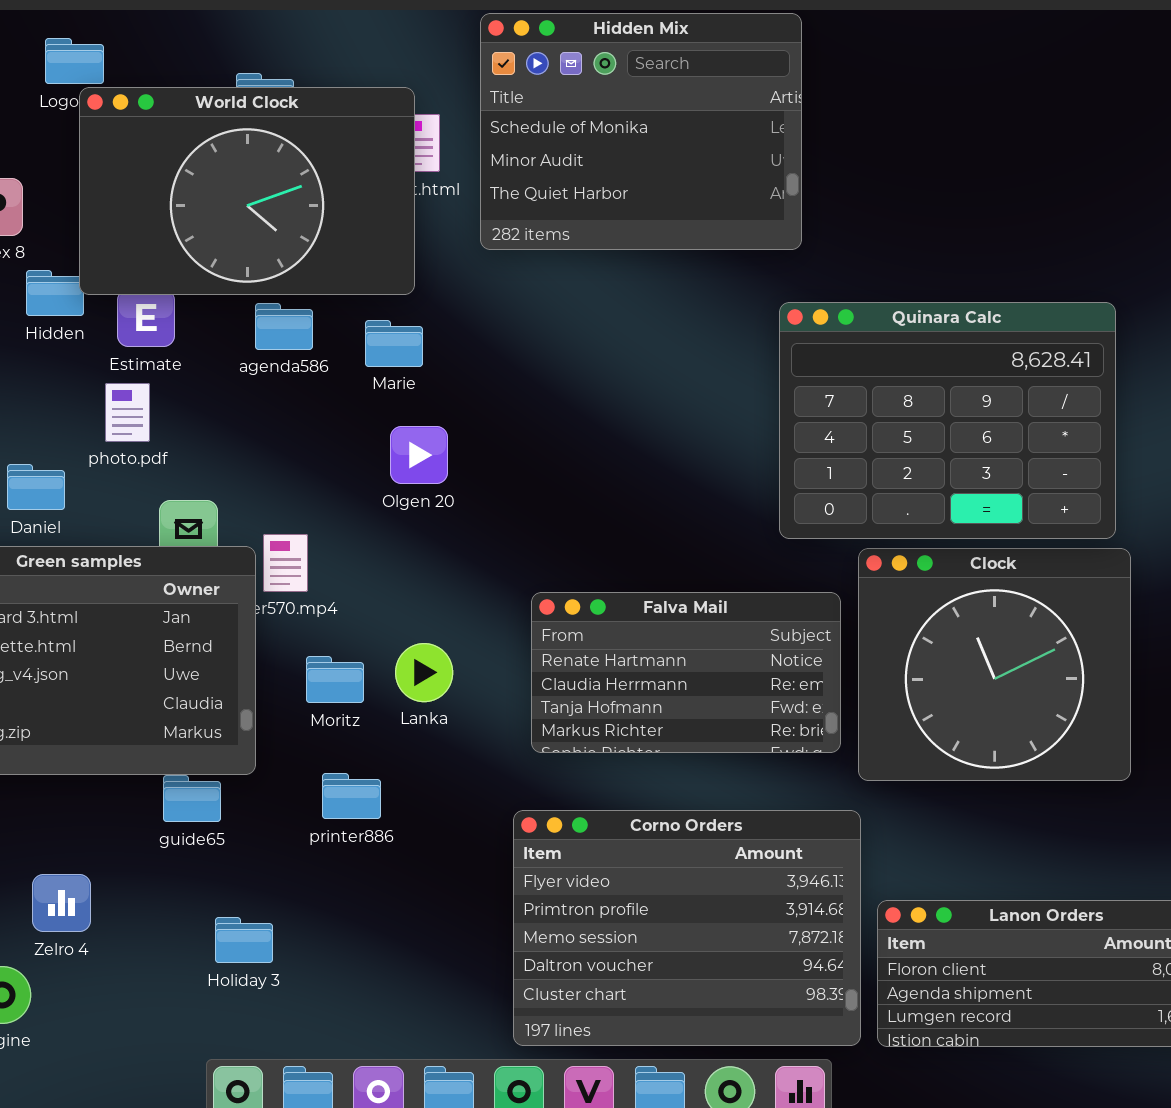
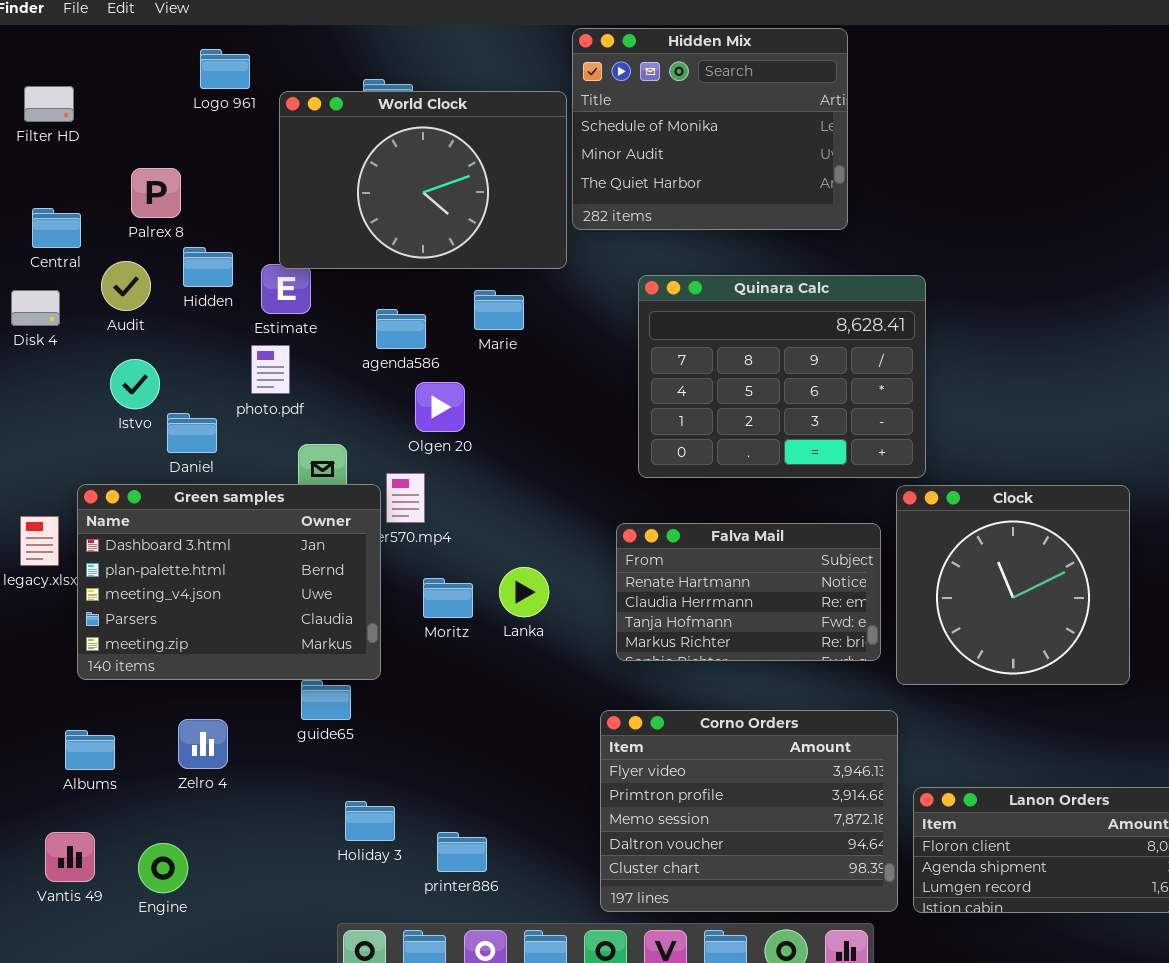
World Clock: [79,87,415,295] -> [279,91,567,269], moved
Quinara Calc: [779,302,1116,539] -> [638,275,926,478], moved
agenda586: [255,303,313,350] -> [376,309,426,349], moved
Olgen 20: [390,426,448,484] -> [415,382,465,432], moved
printer886: [322,773,381,819] -> [437,832,487,872], moved
Zelro 4: [32,874,91,932] -> [178,719,228,769], moved

